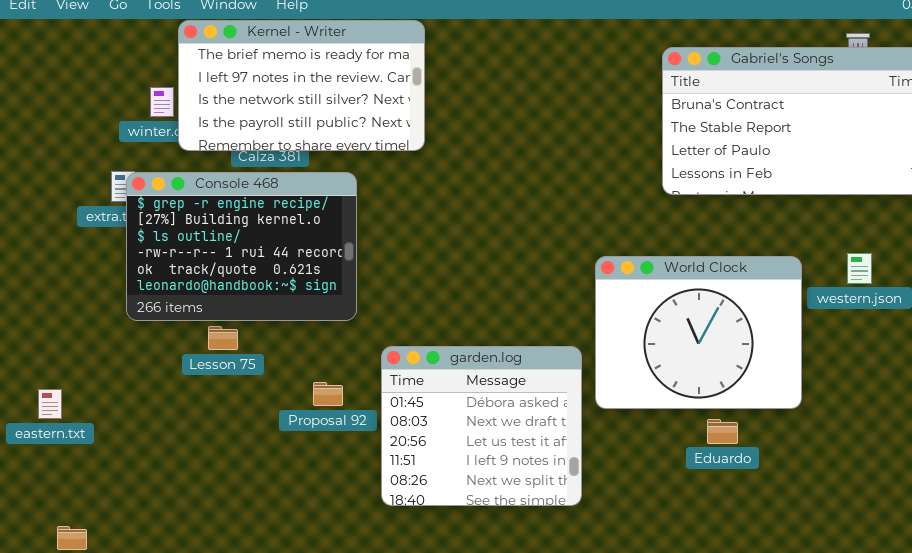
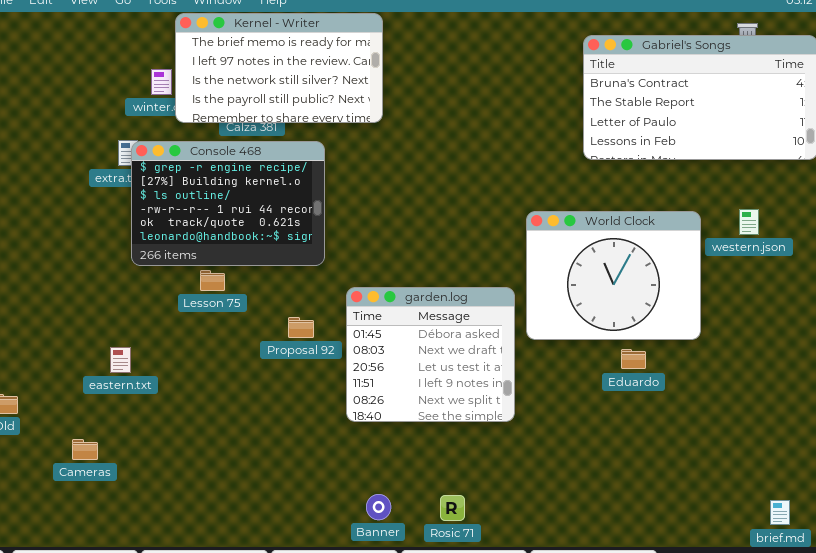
eastern.txt: [38,389,62,419] -> [110,347,131,373], moved

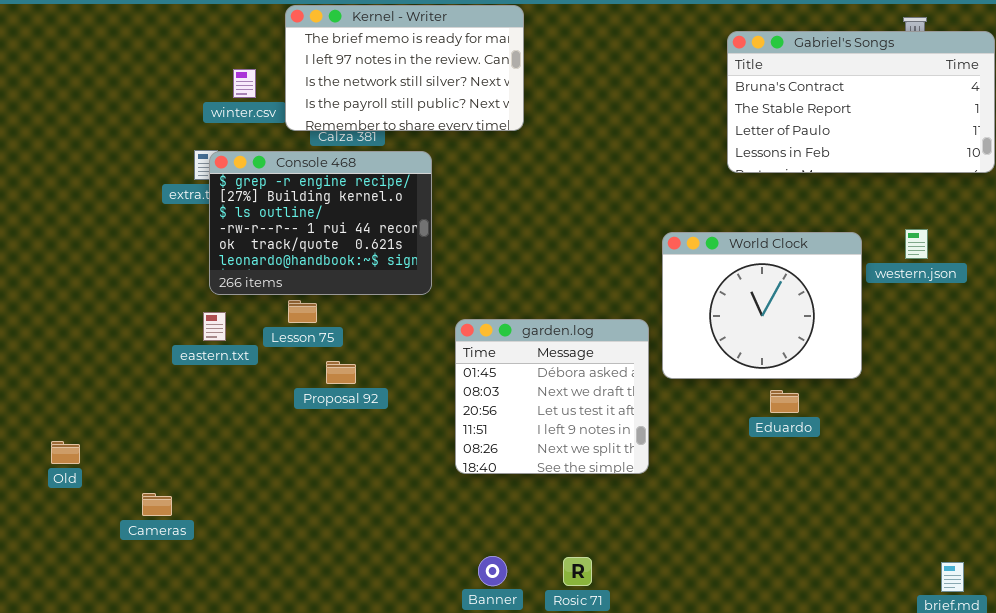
Kernel - Writer: [175,13,383,123] -> [285,5,524,131], moved
Proposal 92: [288,317,314,338] -> [326,361,356,384], moved
eastern.txt: [110,347,131,373] -> [203,312,226,341], moved

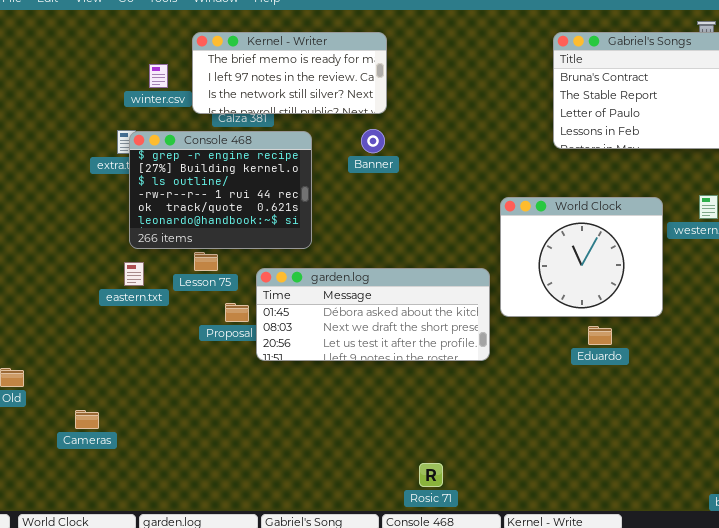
Kernel - Writer: [285,5,524,131] -> [192,32,387,114], resized
garden.log: [455,319,649,474] -> [256,268,490,361], resized
Banner: [478,556,507,586] -> [361,129,385,153], moved

